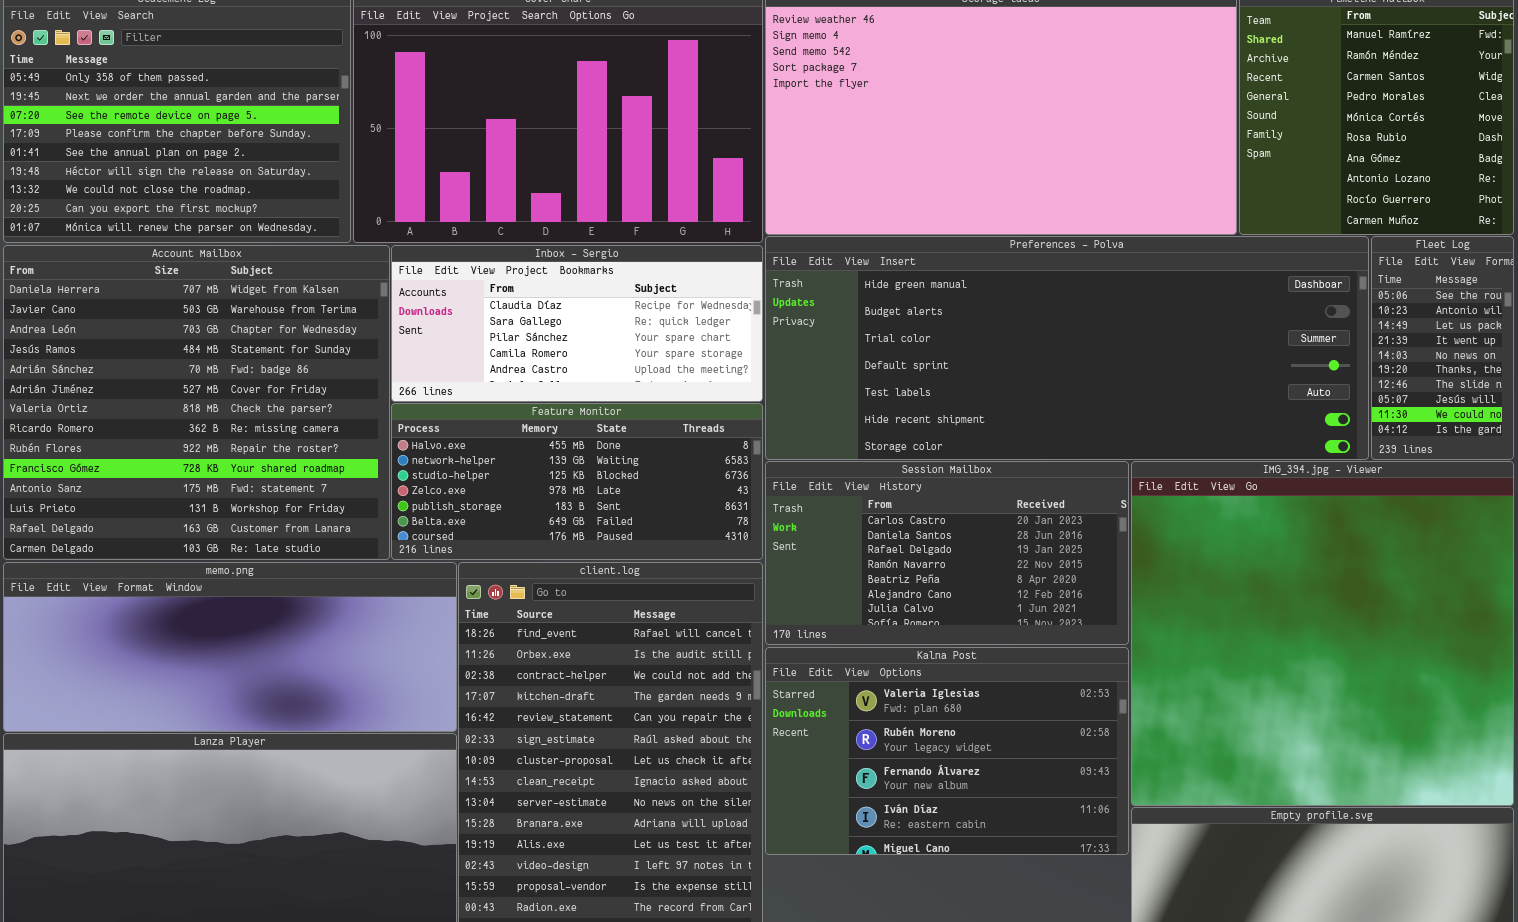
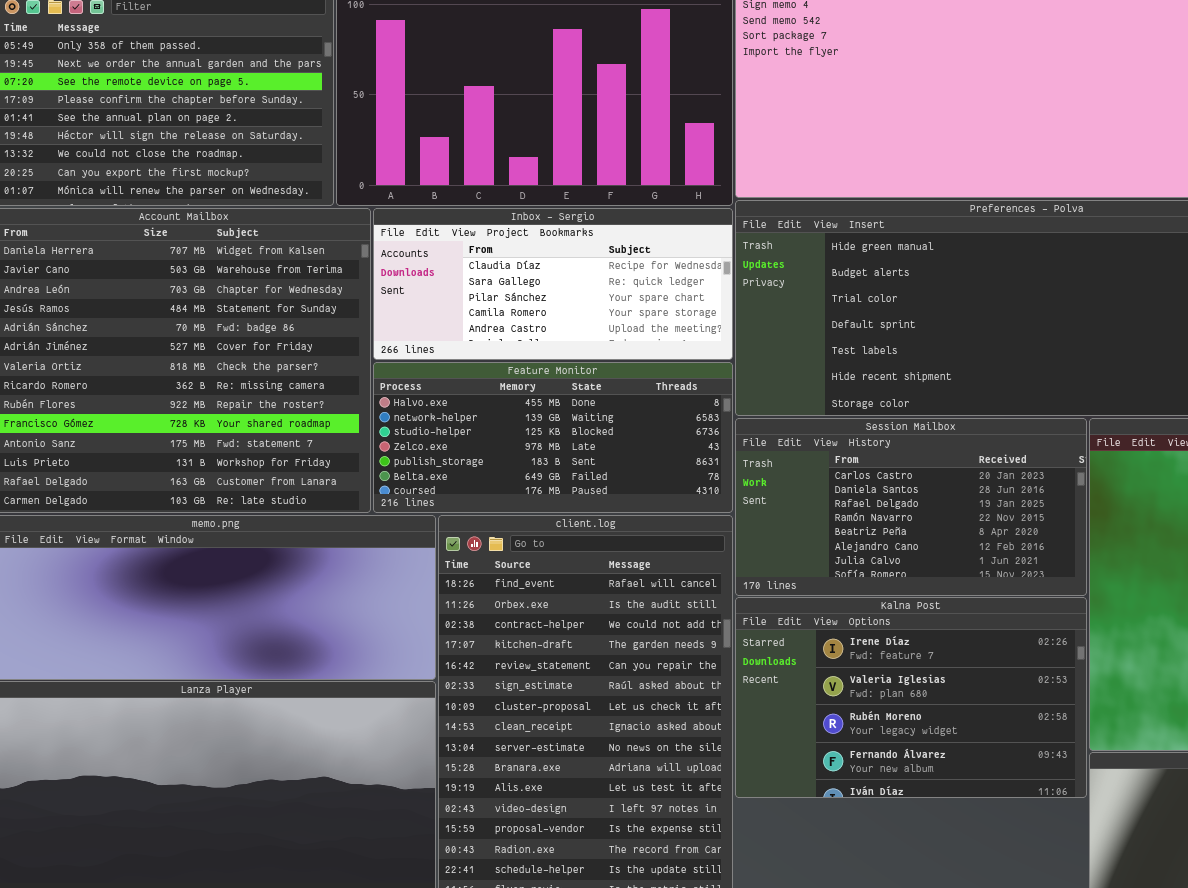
Kalna Post: [765,647,1129,855] -> [735,597,1087,798], scrolled up 1 row

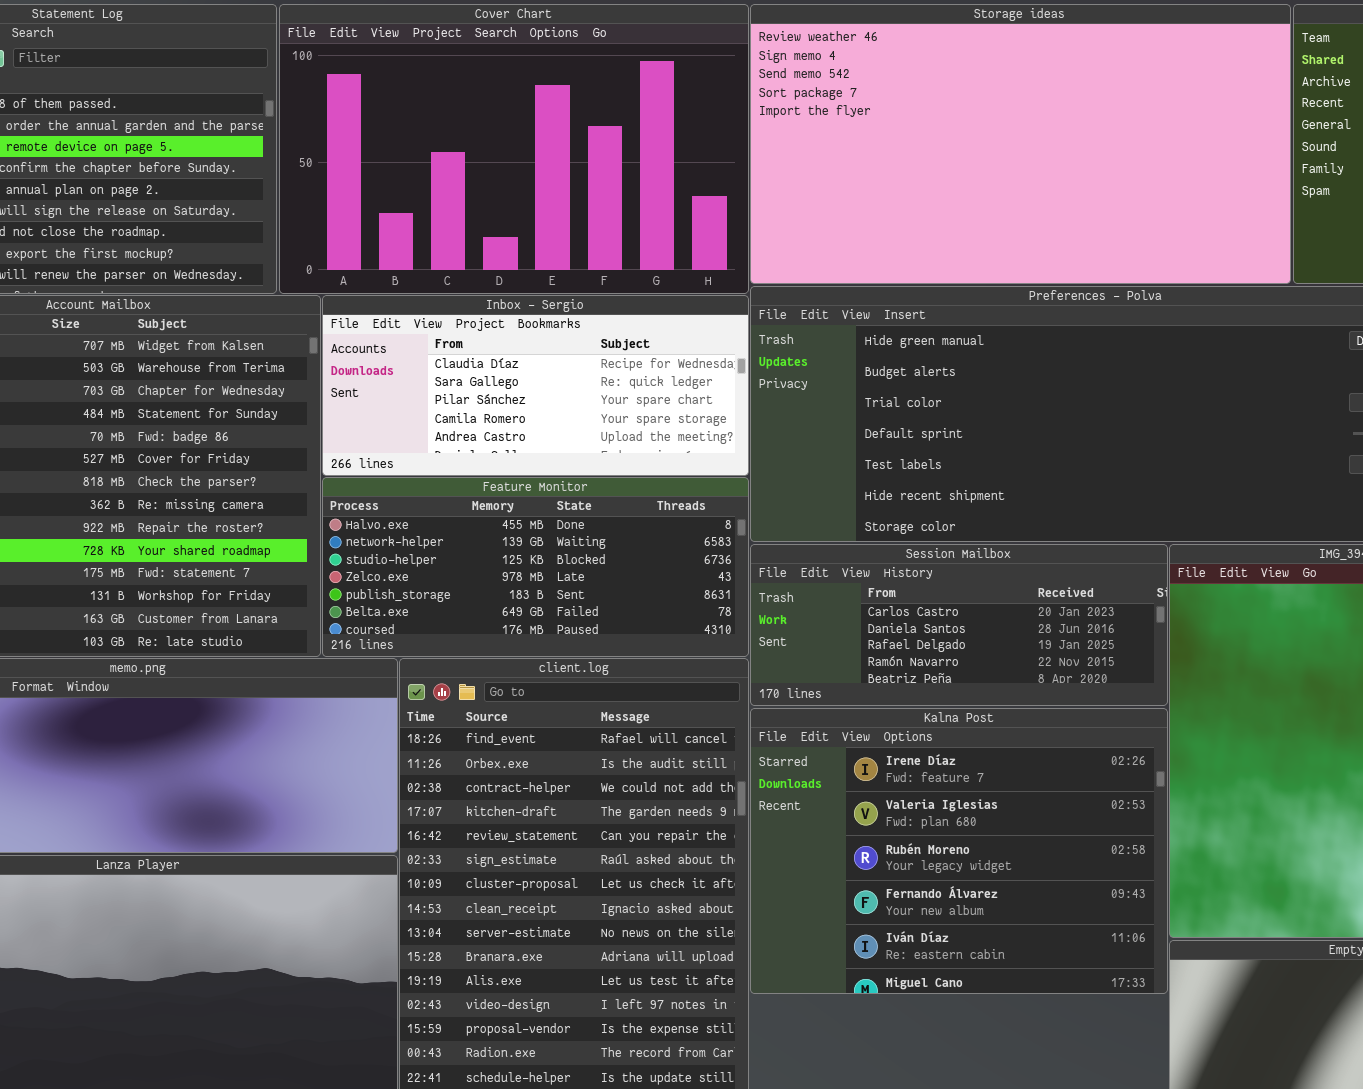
Session Mailbox: [735,418,1087,596] -> [750,544,1168,706], resized
Kalna Post: [735,597,1087,798] -> [750,708,1168,994], resized

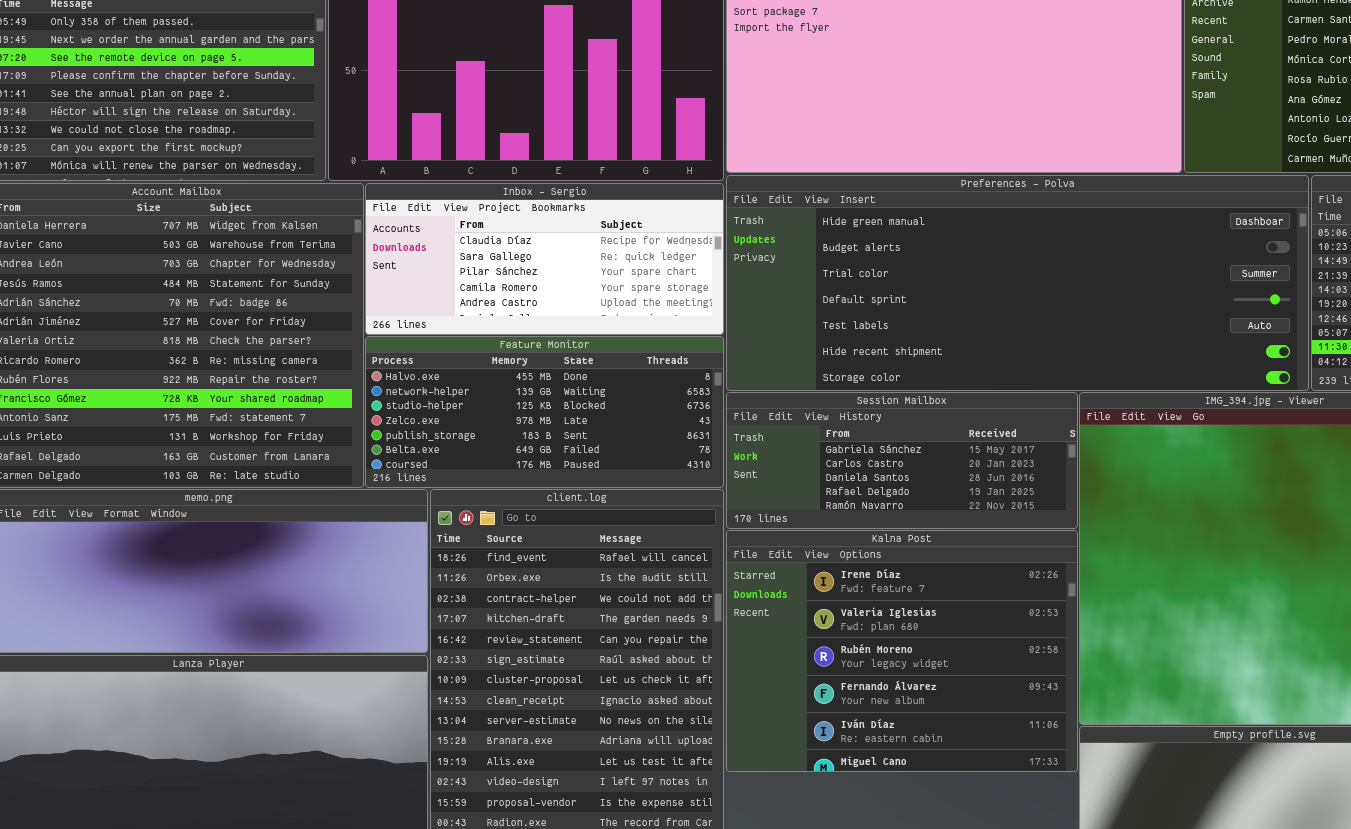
Session Mailbox: [750,544,1168,706] -> [726,392,1078,529], scrolled up 1 row

